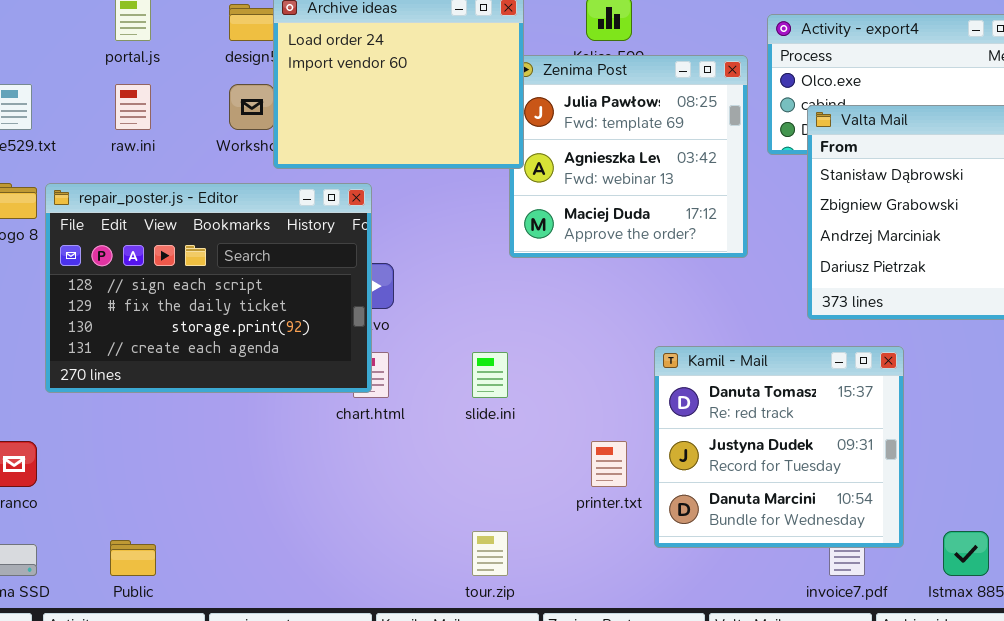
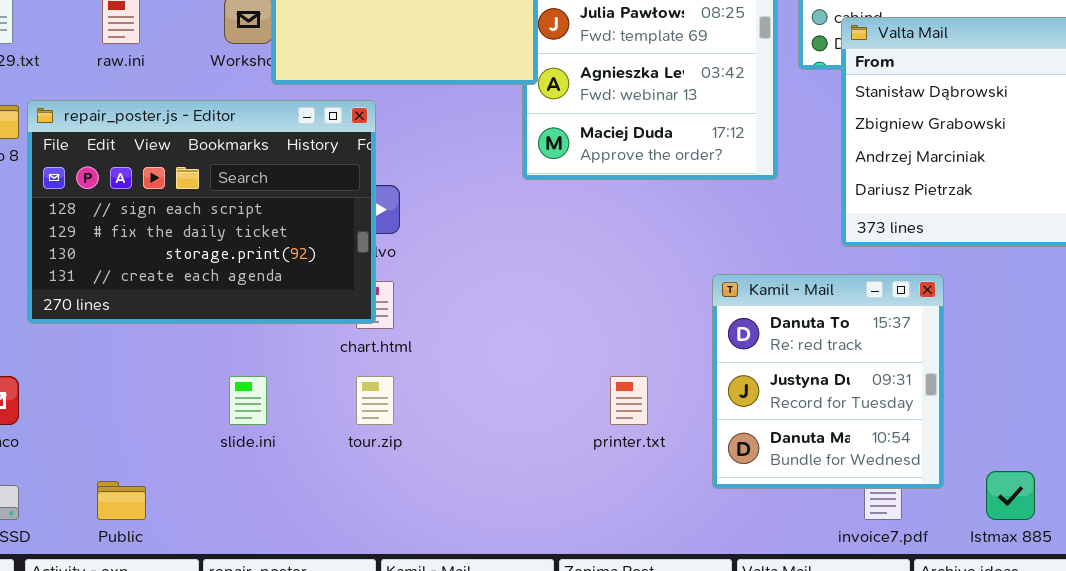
Kamil - Mail: [654,346,904,548] -> [712,274,944,489], resized
slide.ini: [472,352,508,398] -> [229,376,267,425], moved
tour.zip: [472,531,508,576] -> [356,376,394,425], moved

